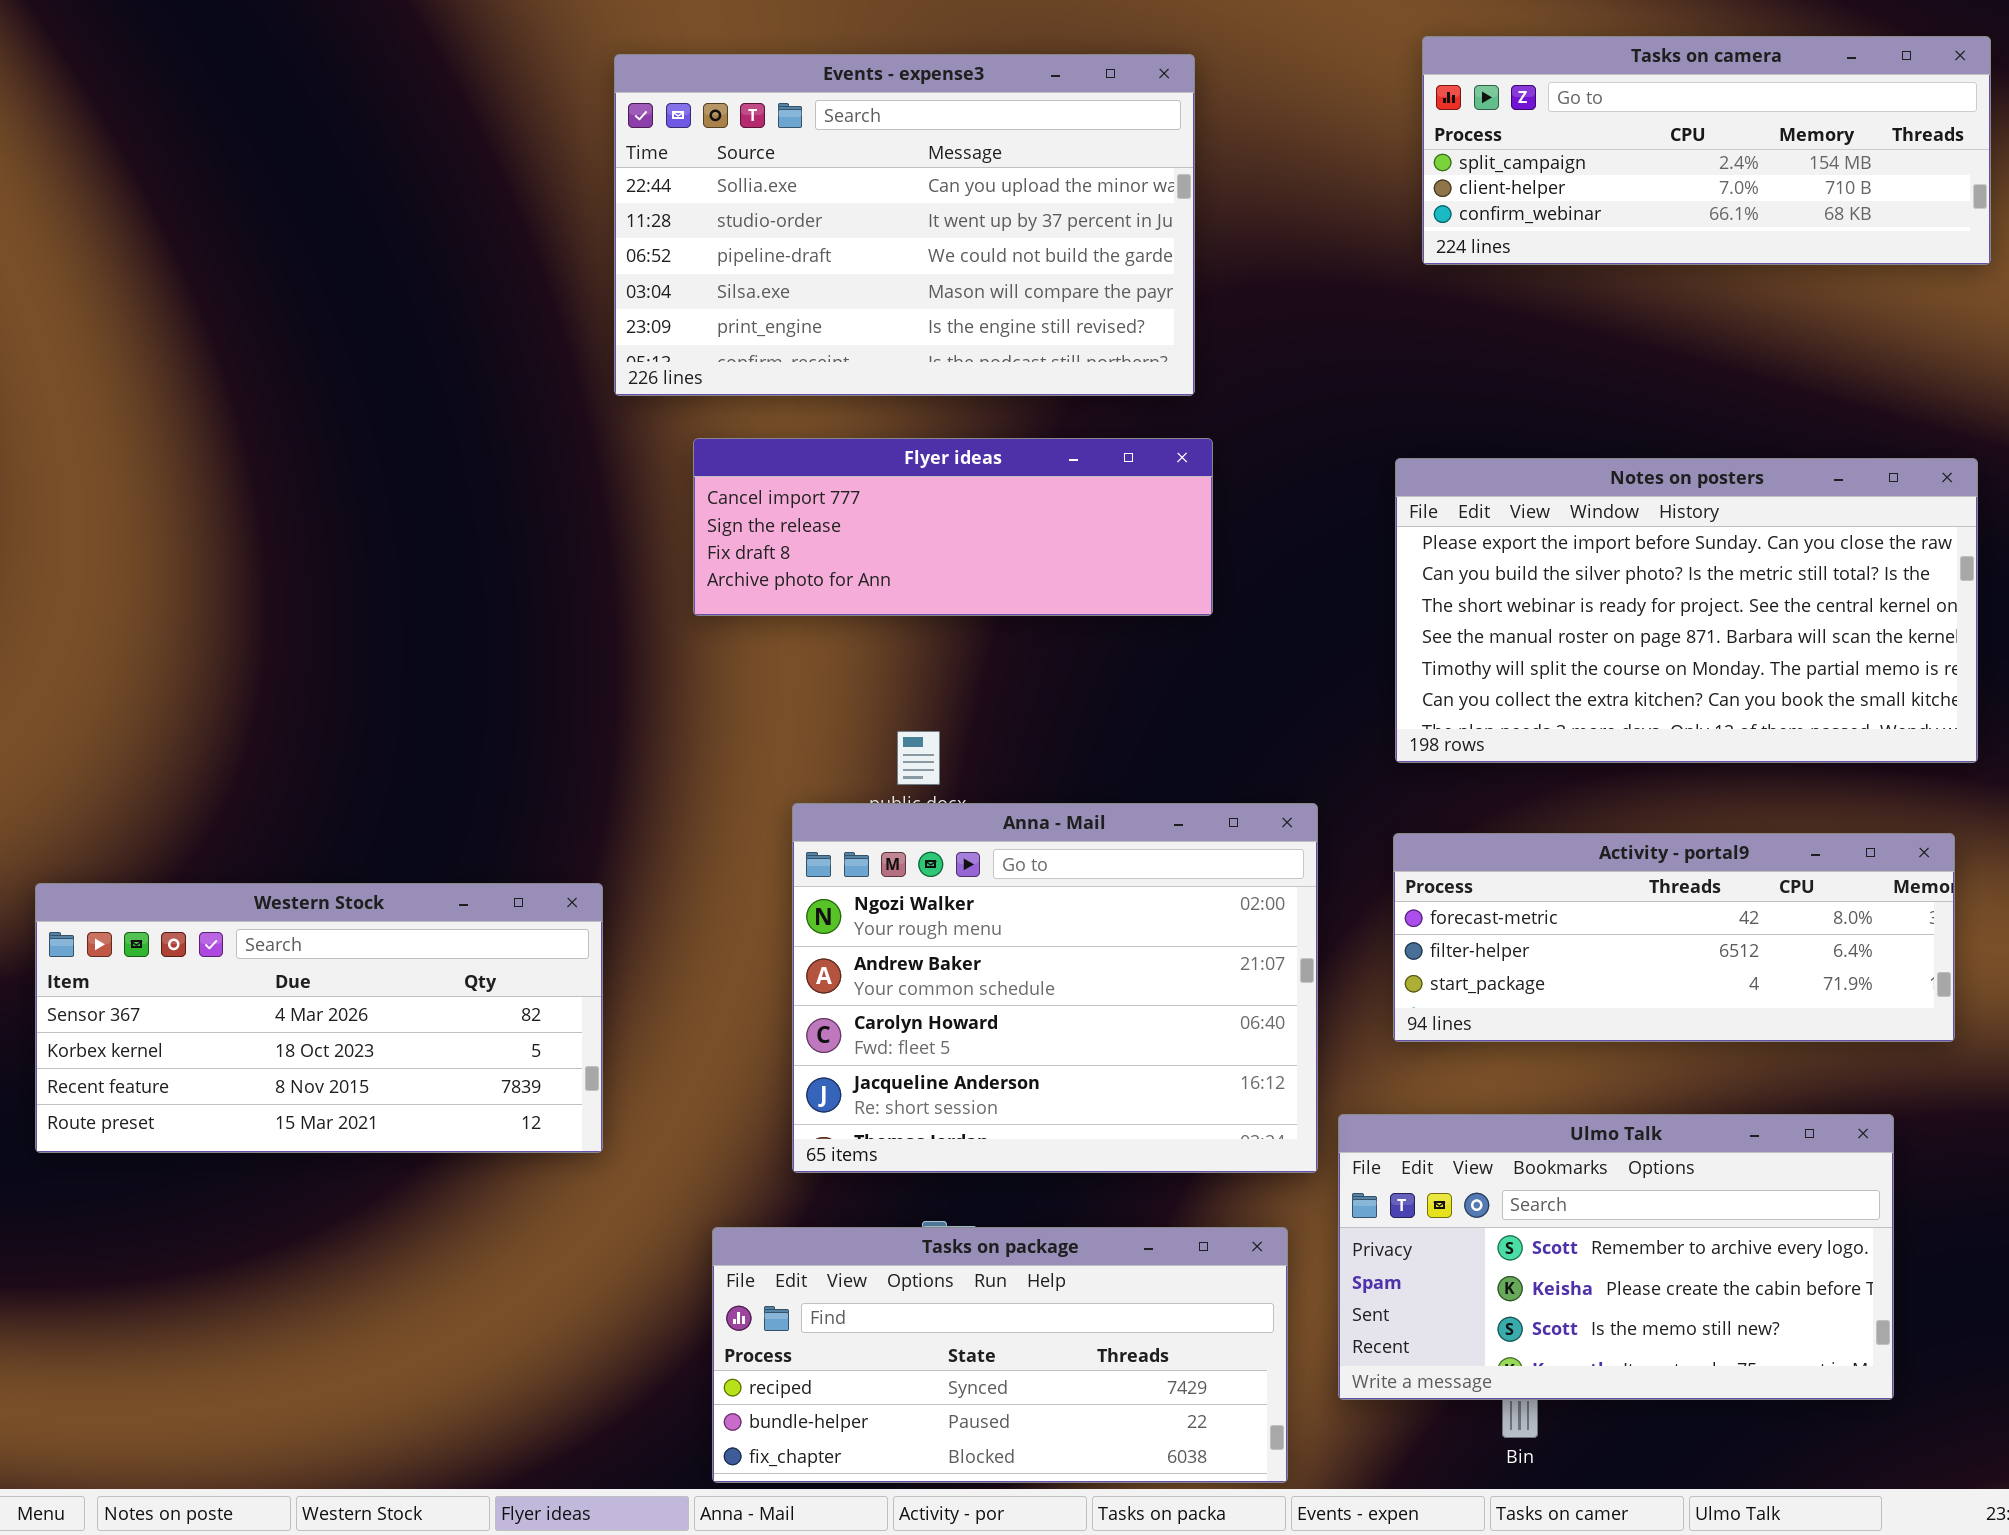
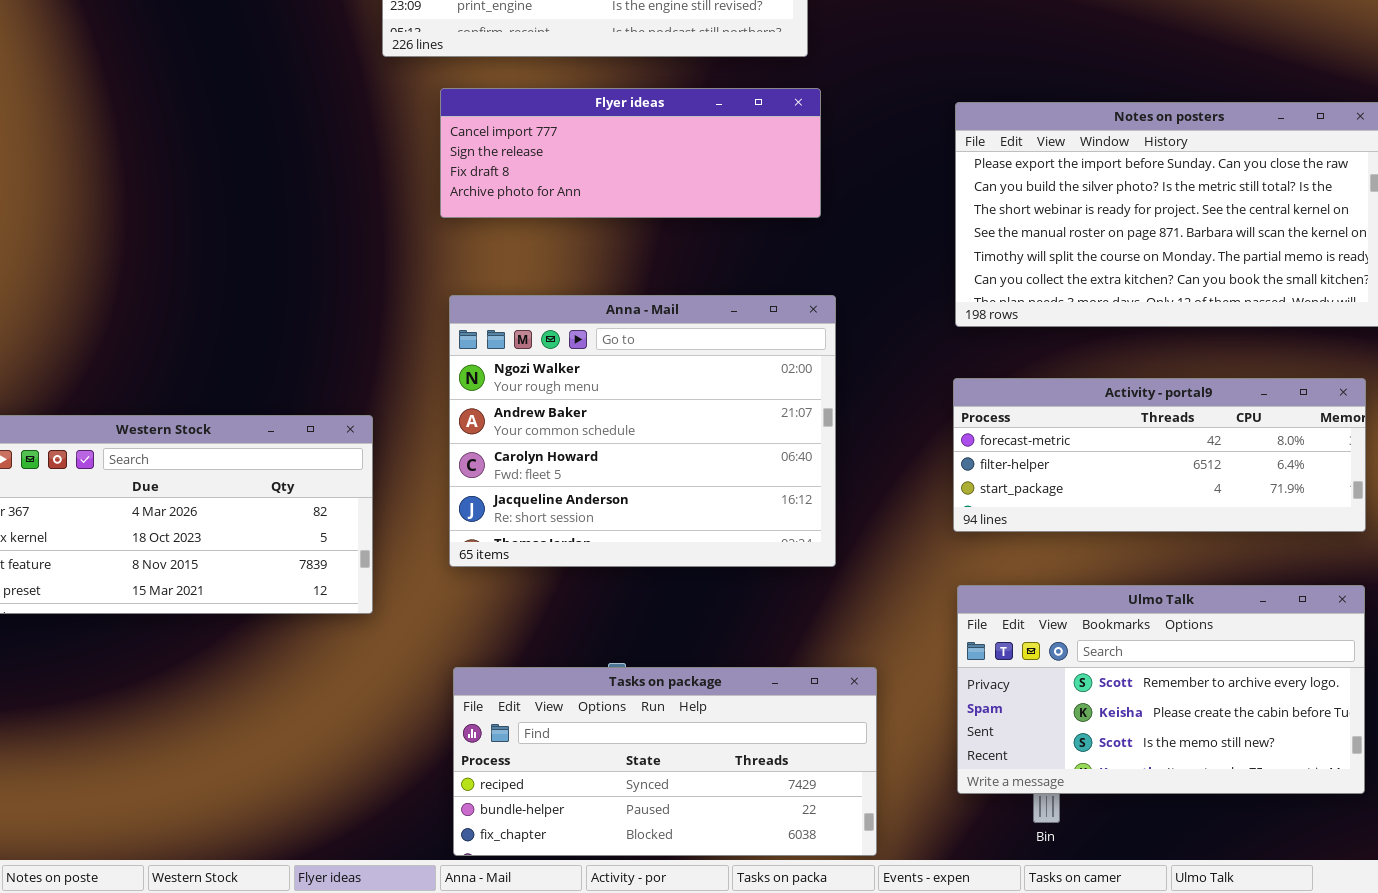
Anna - Mail: [792,803,1318,1173] -> [449,295,836,567], moved
Ulmo Talk: [1338,1114,1894,1400] -> [957,585,1365,794], moved

